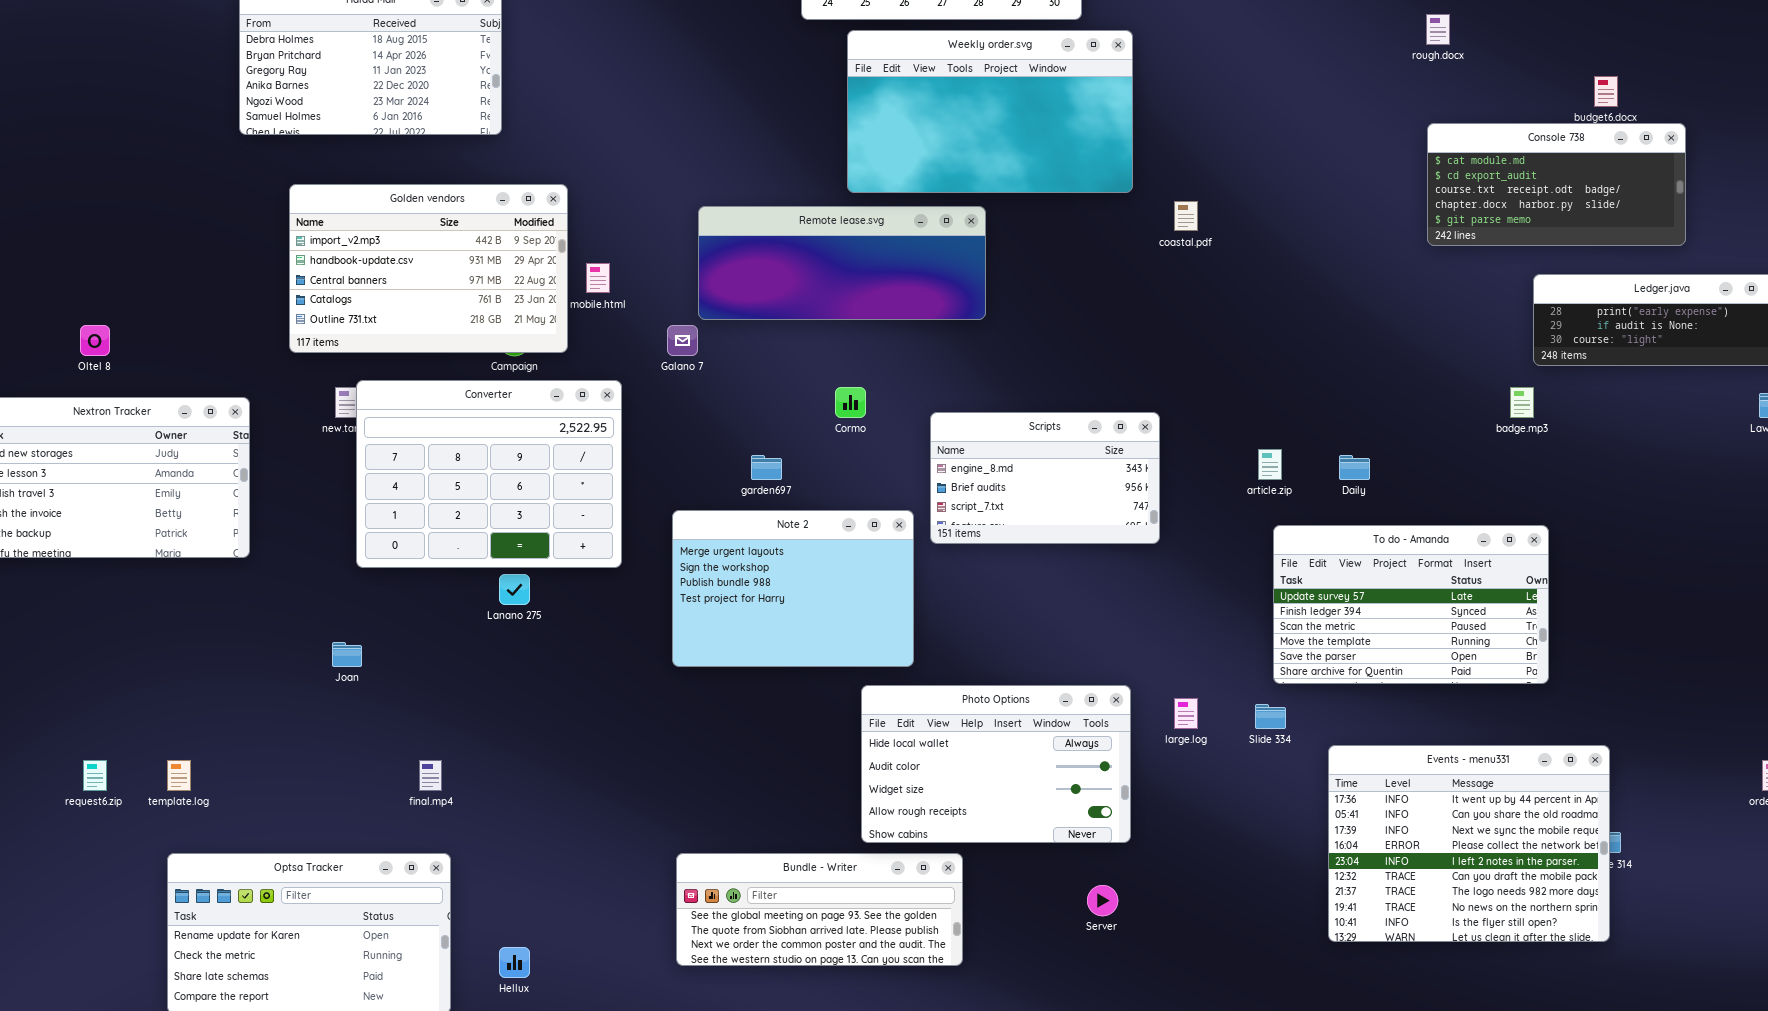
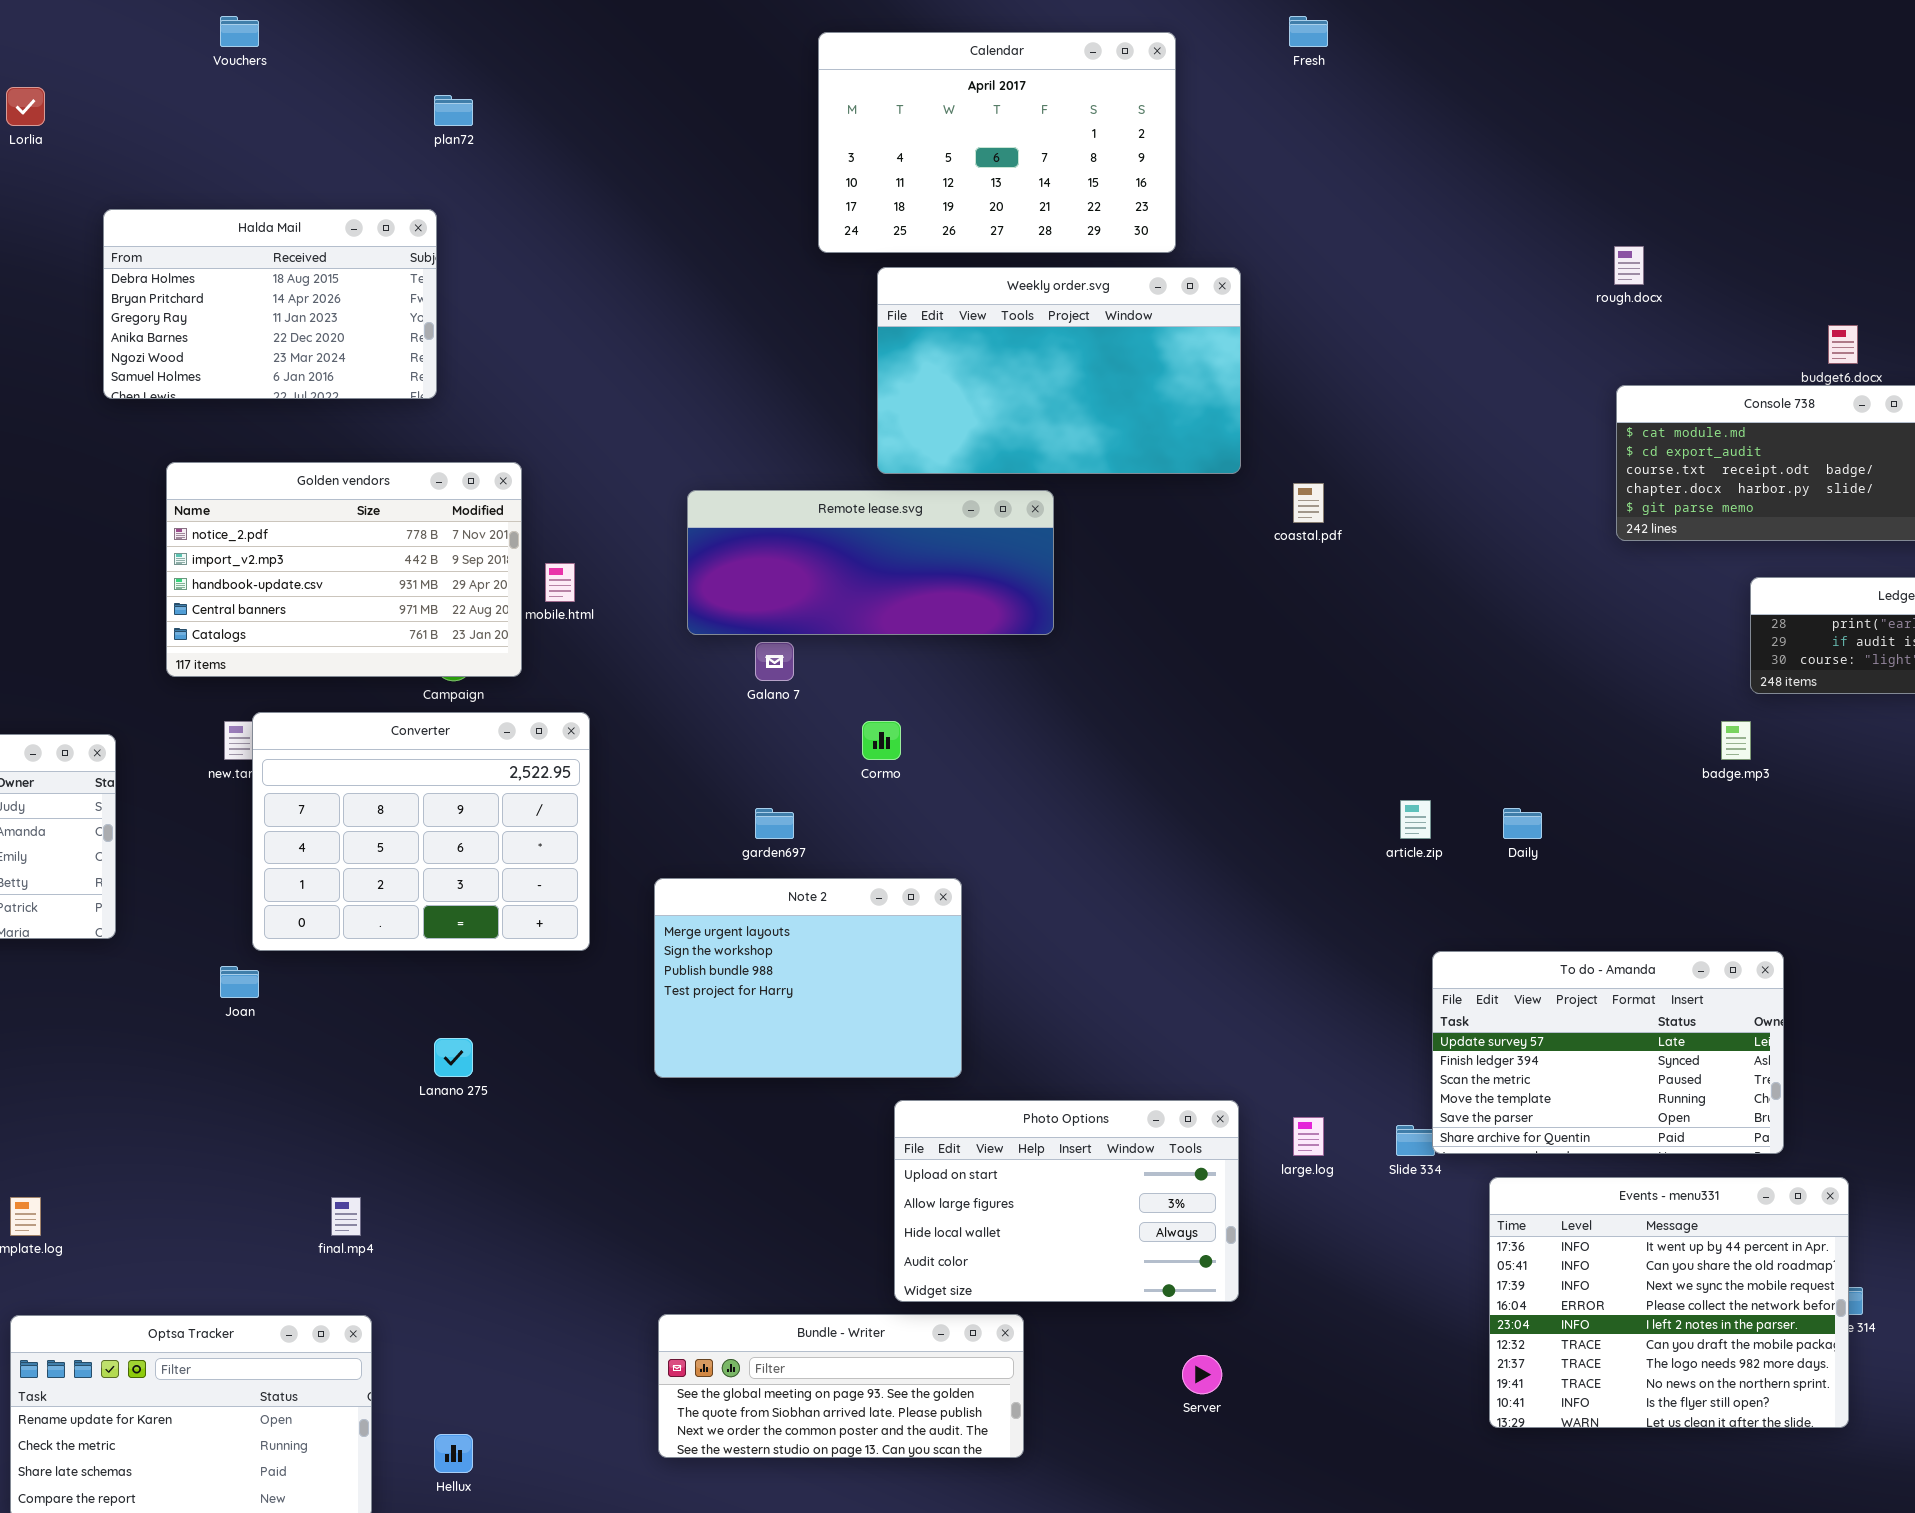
Golden vendors: [289,184,568,353] -> [166,462,522,677], scrolled up 1 row
Galano 7: [667,325,698,356] -> [755,642,794,681], moved
Scripts: [930,412,1160,544] -> none, closed
To do - Amanda: [1273,525,1549,684] -> [1432,951,1784,1154], moved
Lanano 275: [499,574,530,605] -> [434,1038,473,1077], moved
Joan: [332,642,362,667] -> [220,966,259,998], moved
Photo Options: [861,685,1131,843] -> [894,1100,1239,1302], scrolled up 2 rows

